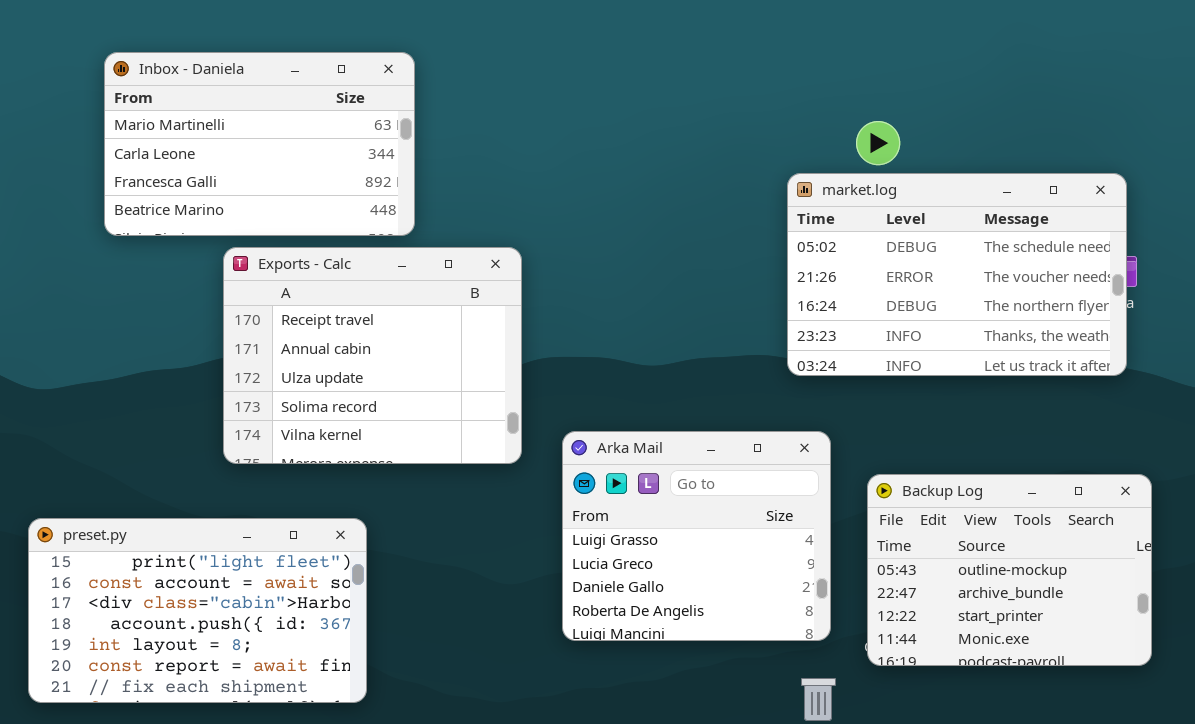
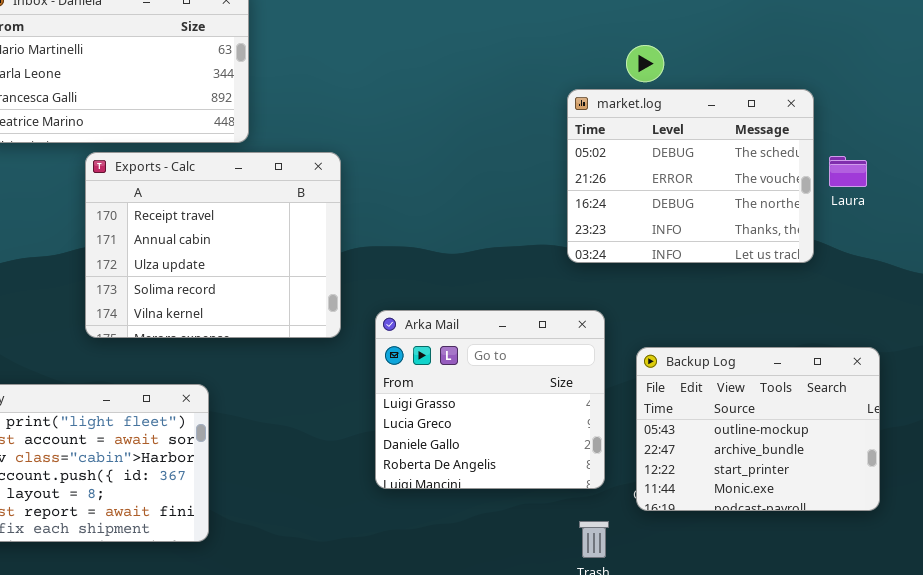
market.log: [787,173,1127,376] -> [567,89,814,263], resized

